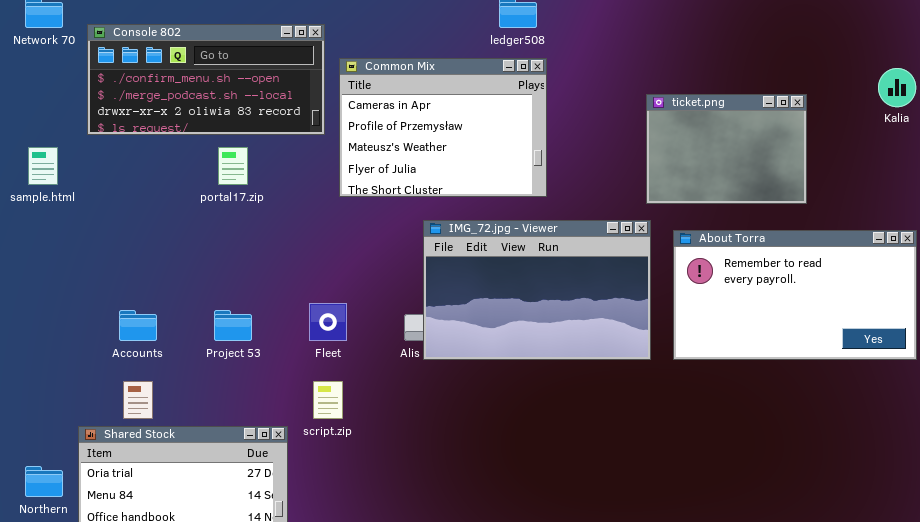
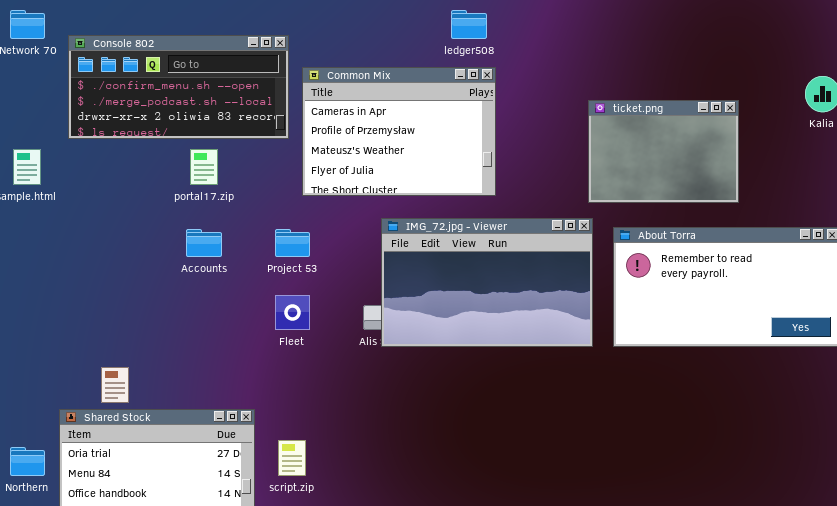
Accounts: [119,310,157,341] -> [186,229,222,257], moved
Project 53: [214,310,252,341] -> [275,229,310,257], moved
script.zip: [313,381,343,419] -> [278,440,306,476], moved

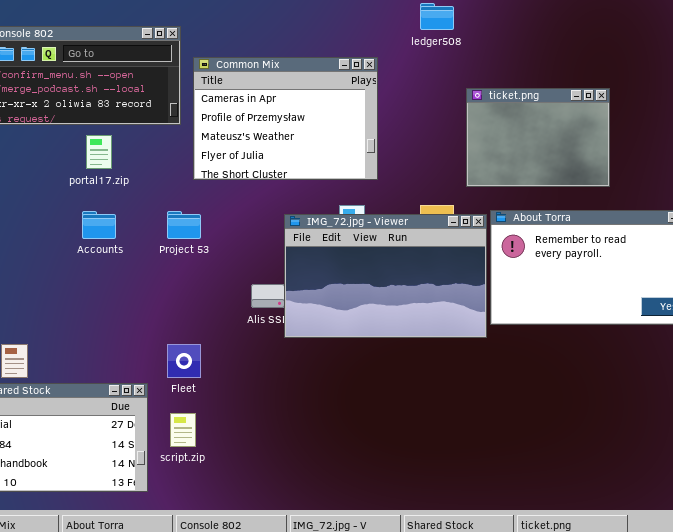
ledger508: [451,10,487,39] -> [420,3,454,30], moved
IMG_72.jpg - Viewer: [381,218,593,347] -> [284,214,487,338], moved
Fleet: [275,295,310,330] -> [167,344,201,378], moved

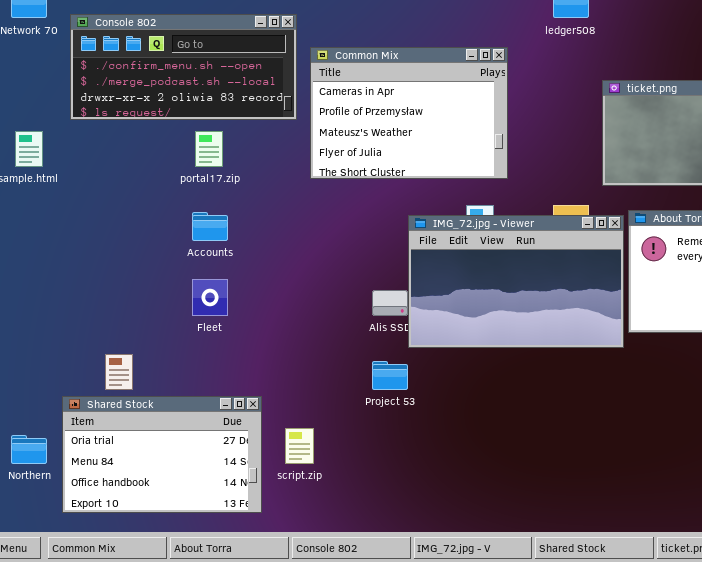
Project 53: [167,211,201,239] -> [372,361,408,390], moved
Fleet: [167,344,201,378] -> [192,279,228,316], moved

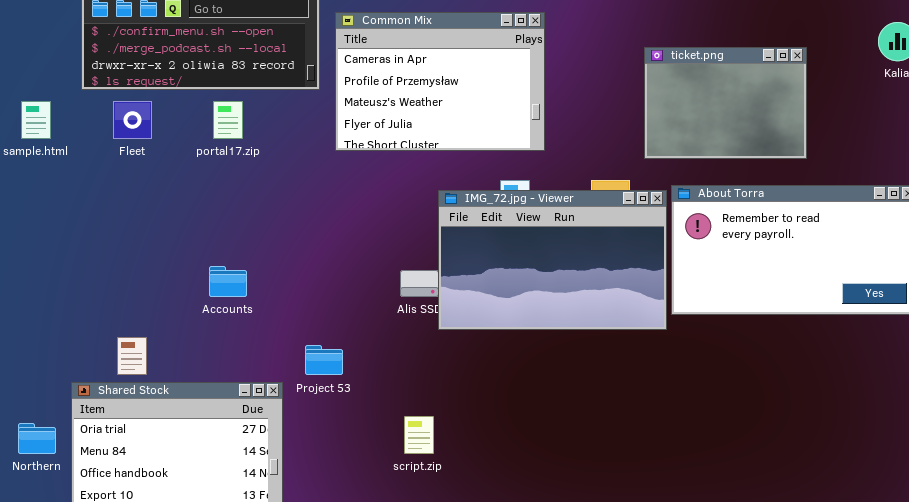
Accounts: [192,212,228,241] -> [209,266,247,297], moved
Fleet: [192,279,228,316] -> [113,101,152,139], moved
Project 53: [372,361,408,390] -> [305,345,343,375], moved
script.zip: [285,428,314,464] -> [404,416,434,454], moved

